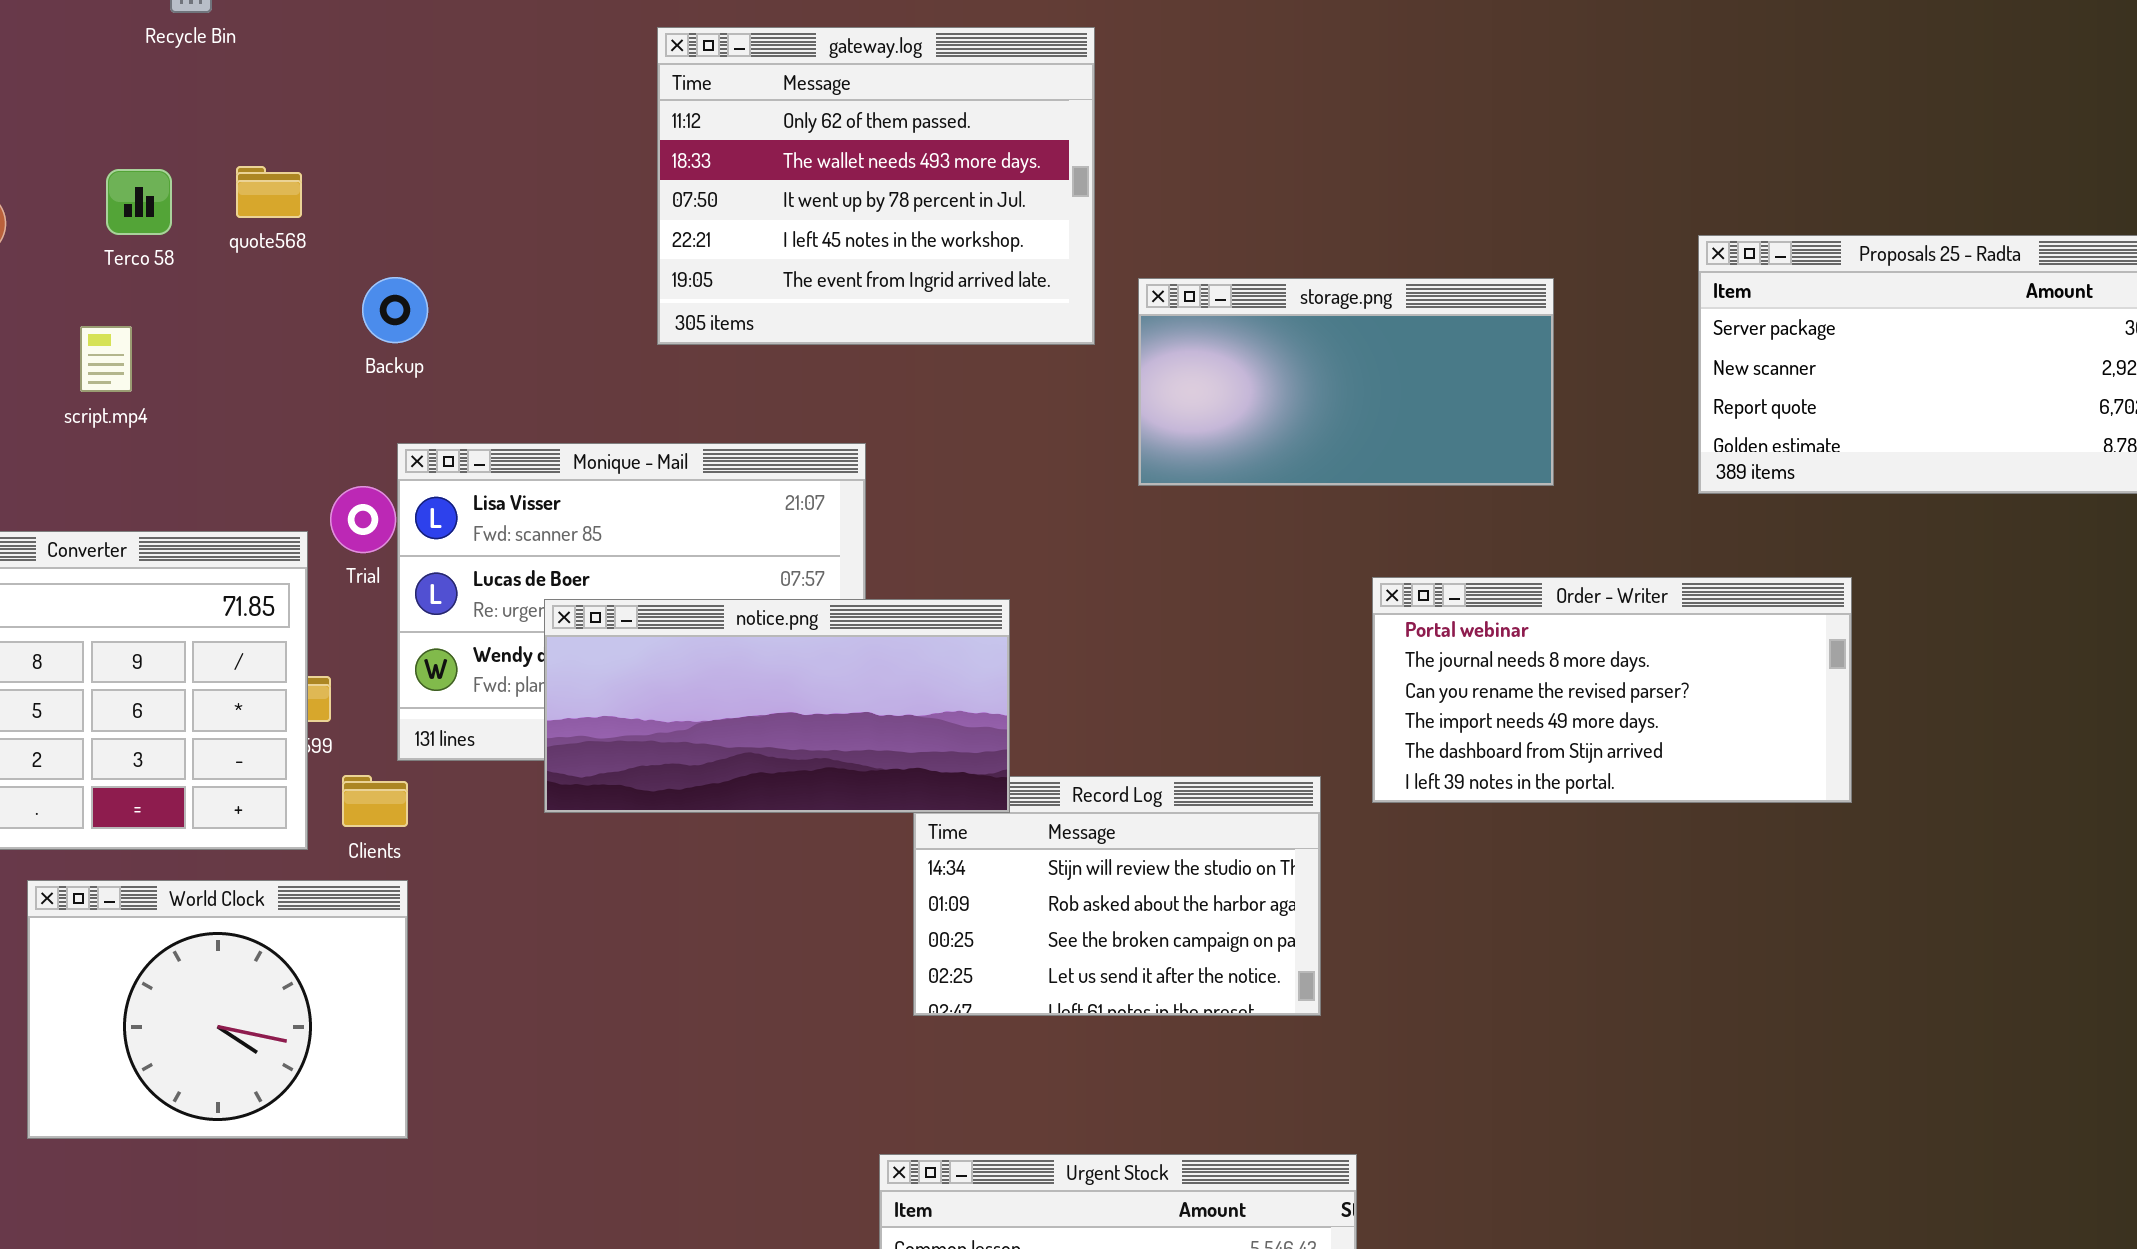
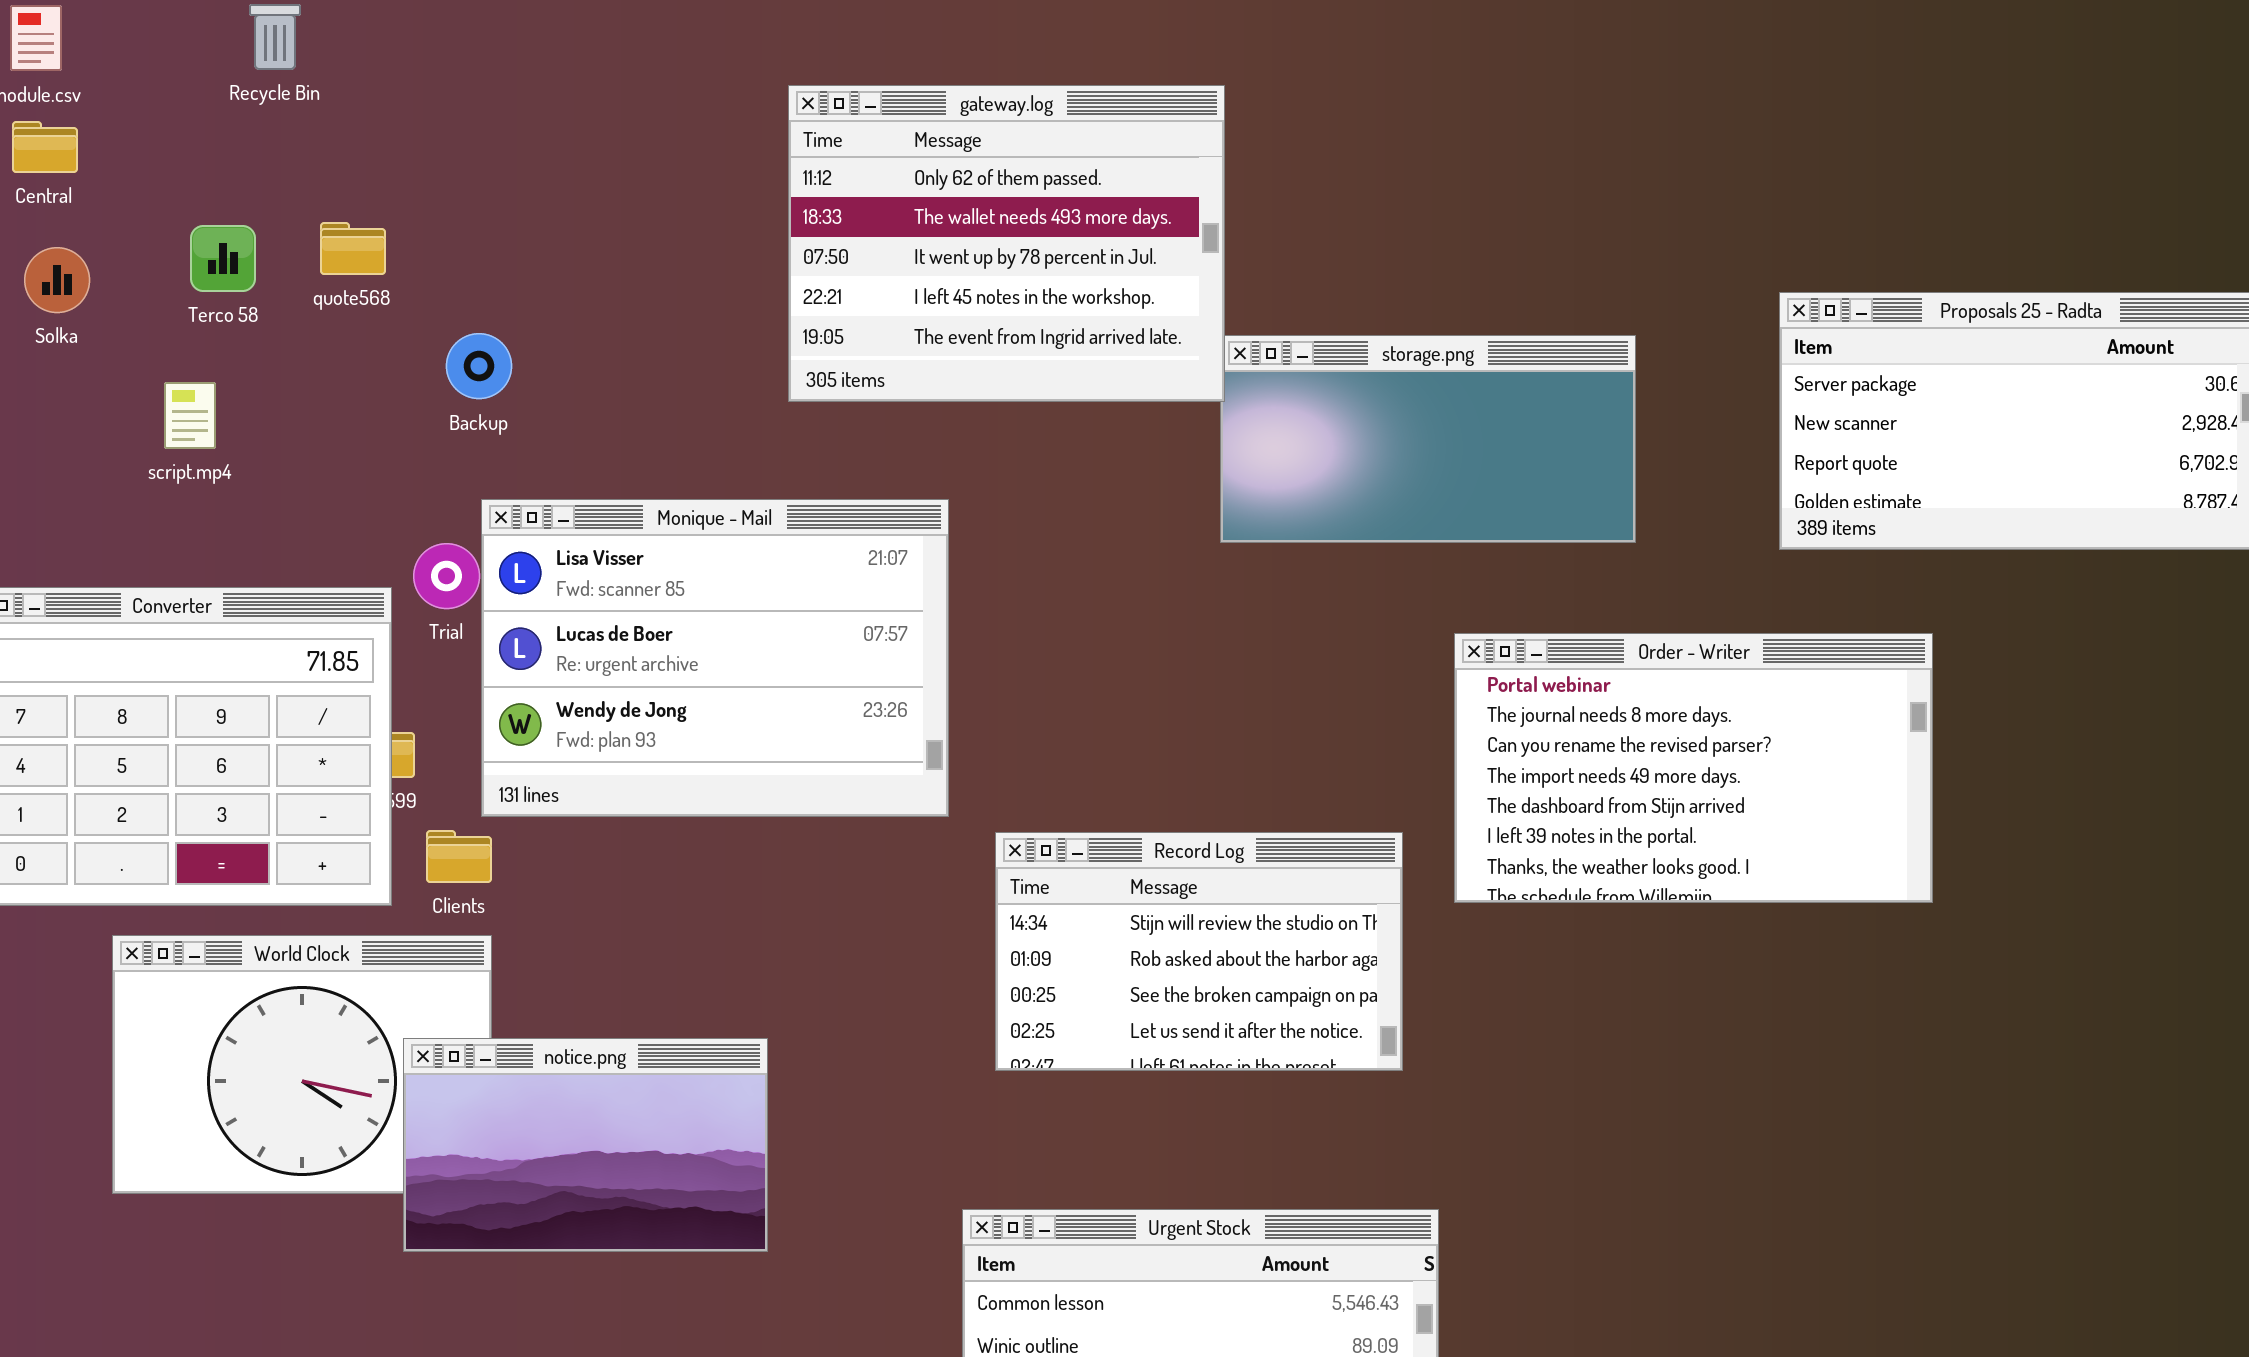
gateway.log: [657,27,1095,345] -> [788,85,1225,402], moved
Order - Writer: [1372,577,1852,803] -> [1454,633,1933,903], resized
notice.png: [544,599,1010,813] -> [403,1038,768,1252], moved, resized

